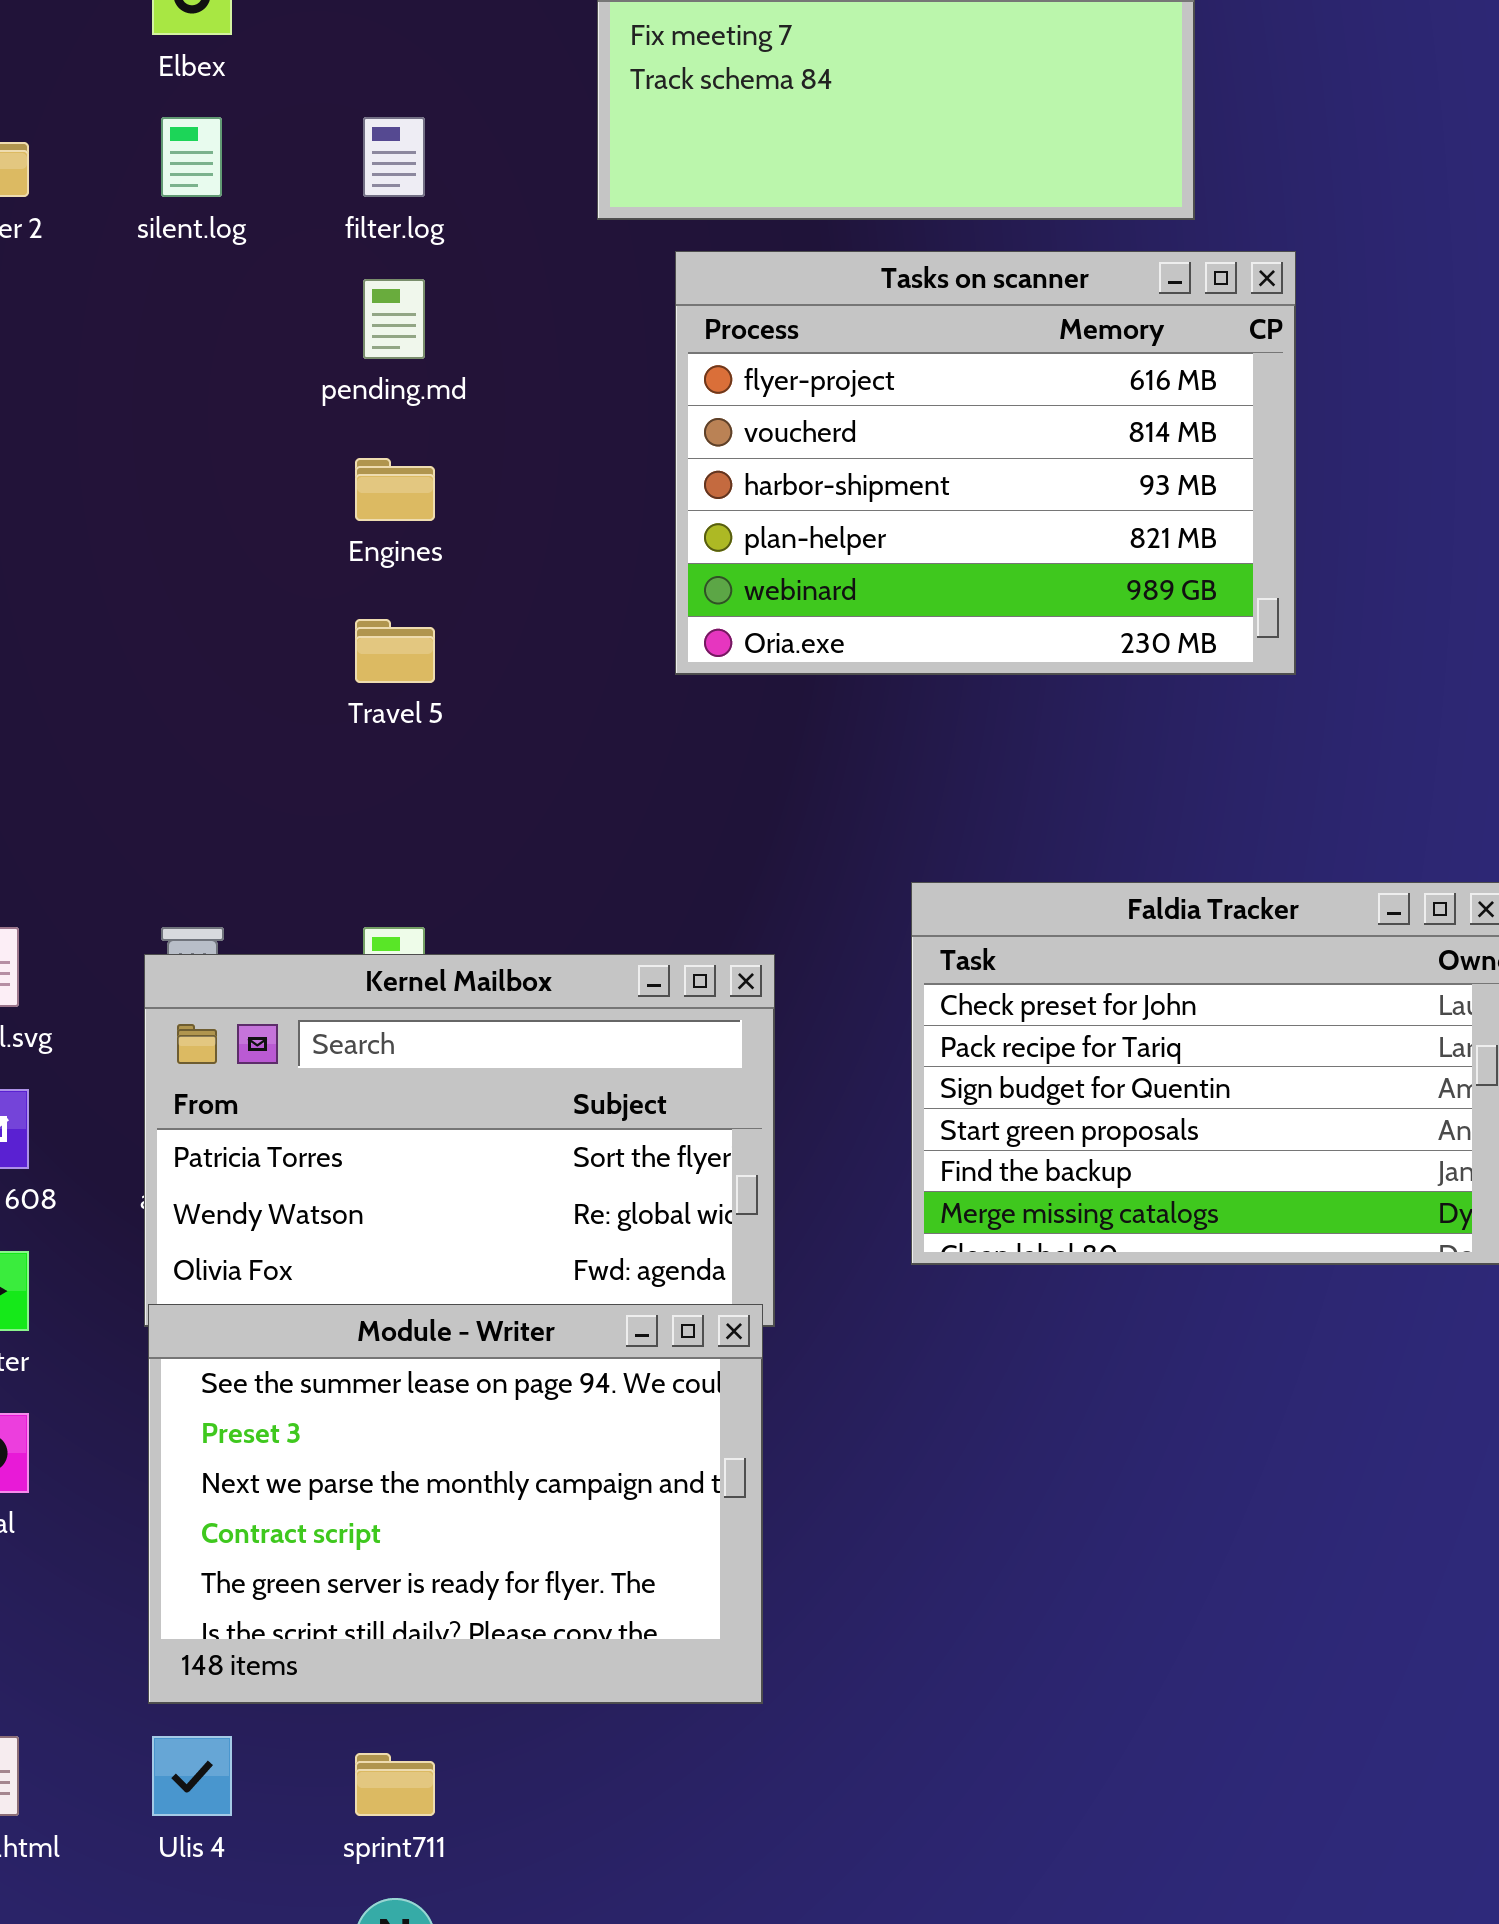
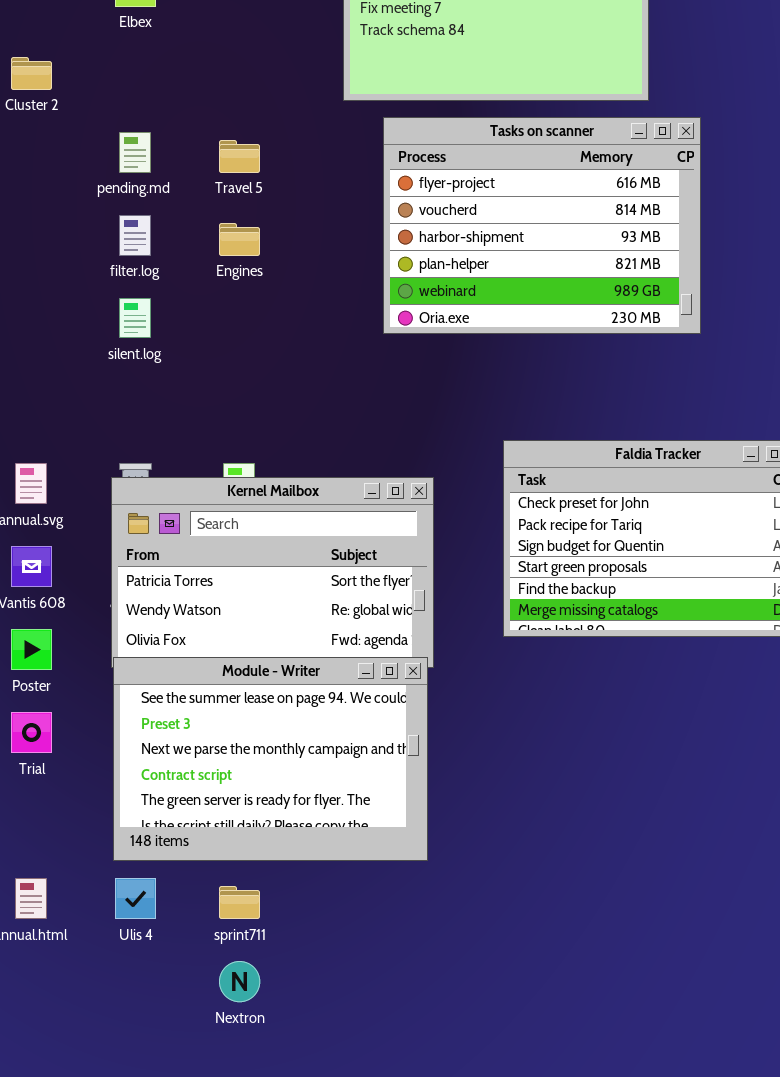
silent.log: [161,117,222,197] -> [119,298,151,338], moved
filter.log: [363,117,425,197] -> [119,215,151,256], moved
pending.md: [363,279,425,359] -> [119,132,151,173], moved
Travel 5: [355,619,435,683] -> [219,140,260,173], moved

